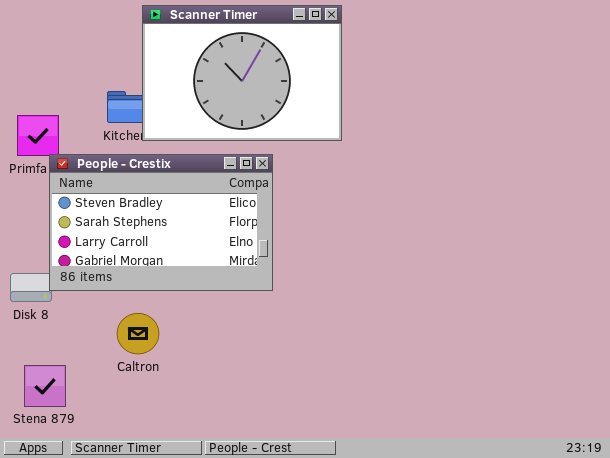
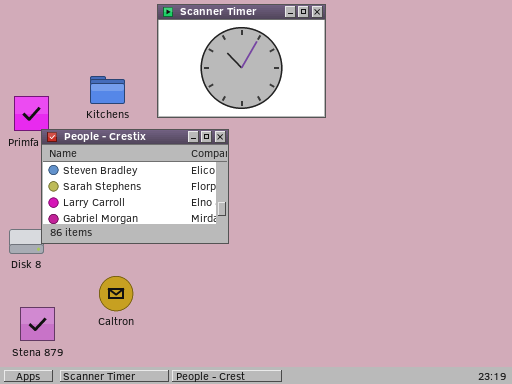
Scanner Timer: [142,5,342,141] -> [157,4,326,118], moved
Caltron: [117,313,159,354] -> [99,276,133,311], moved

